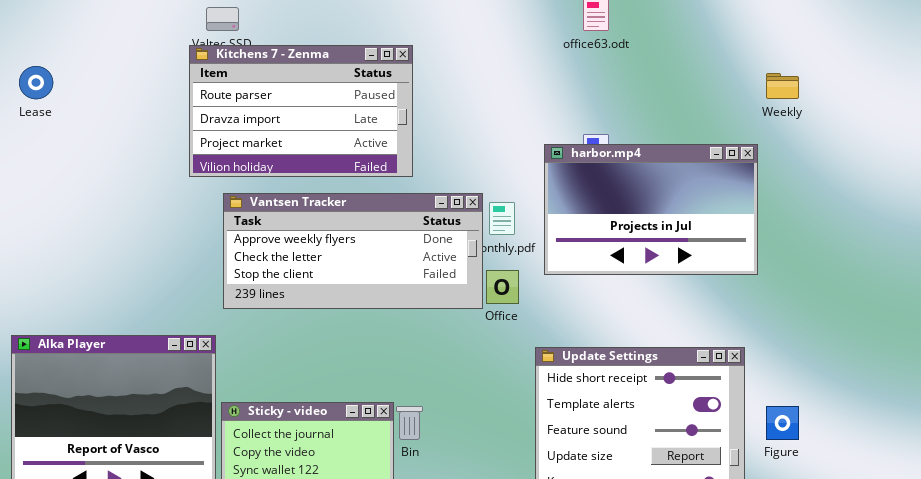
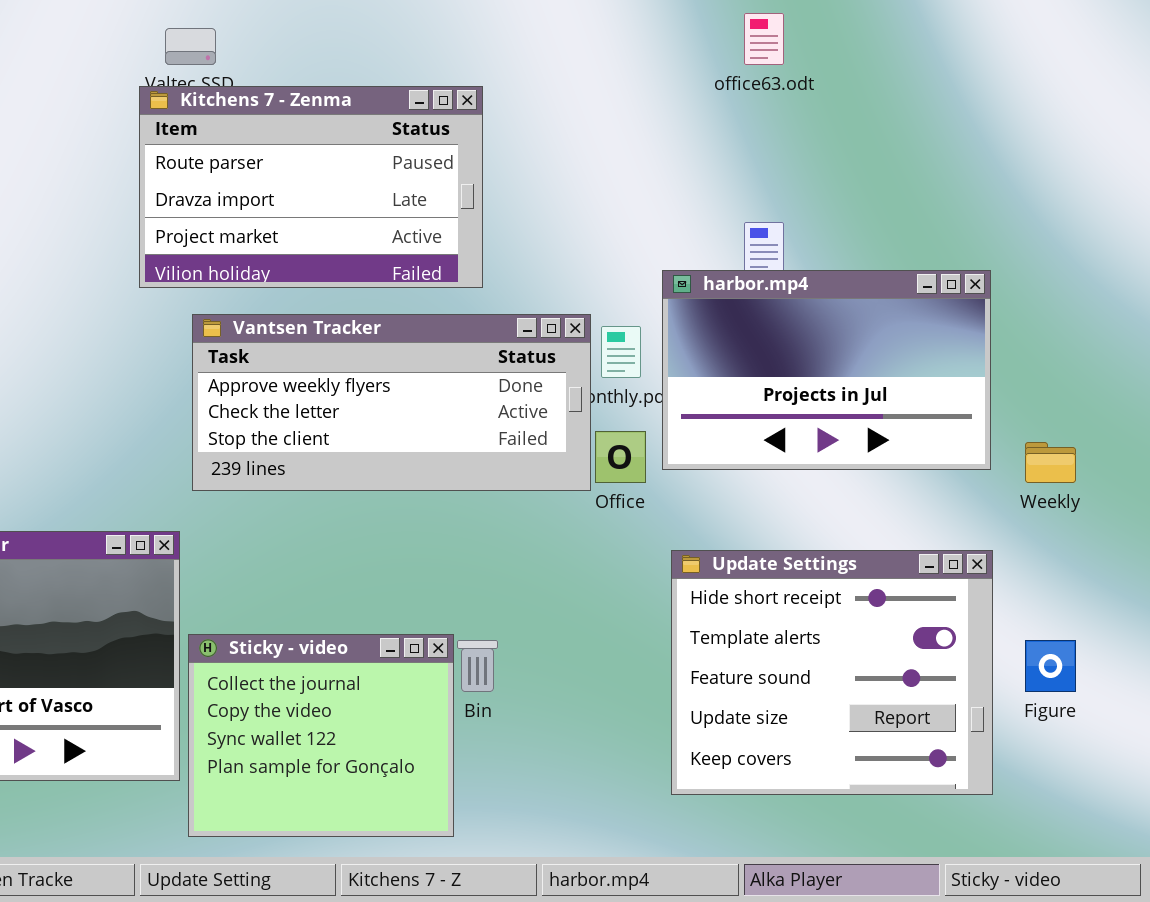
Weekly: [766,73,799,99] -> [1025,442,1076,483], moved
harbor.mp4: [544,144,758,275] -> [662,270,991,470], moved

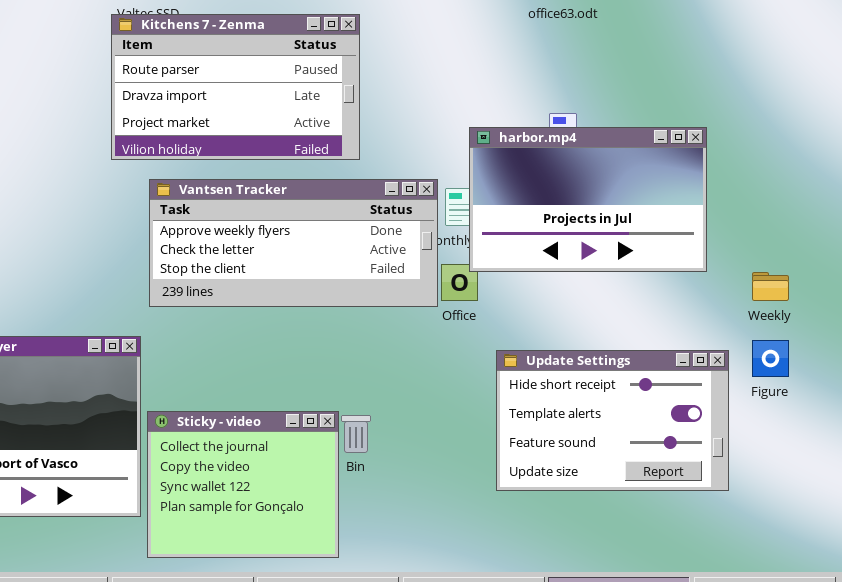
harbor.mp4: [662,270,991,470] -> [469,127,707,272], moved
Update Settings: [671,550,993,795] -> [496,350,729,491], resized
Figure: [1025,640,1076,692] -> [752,340,789,377], moved

